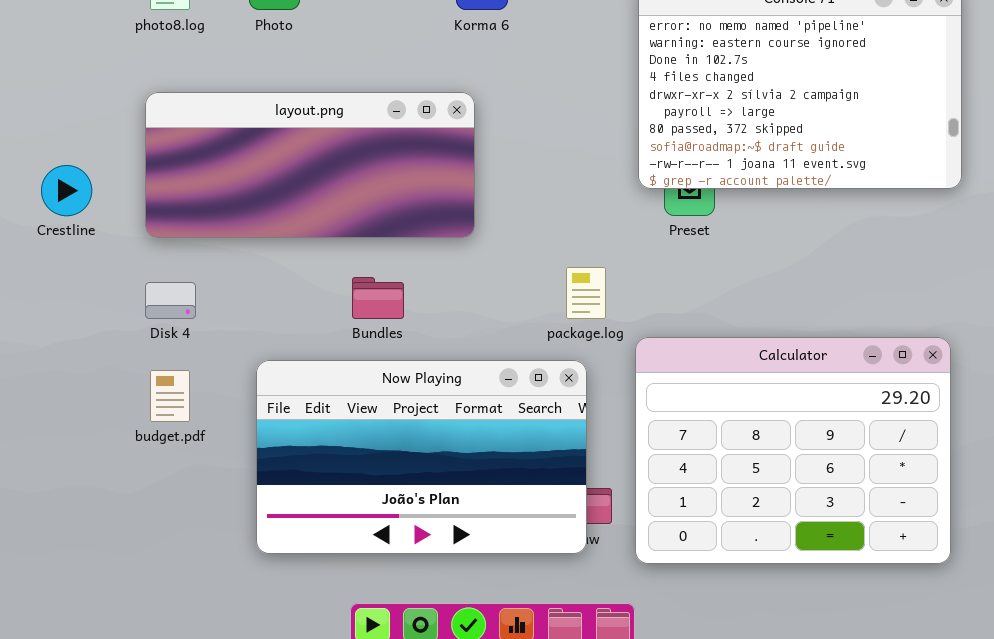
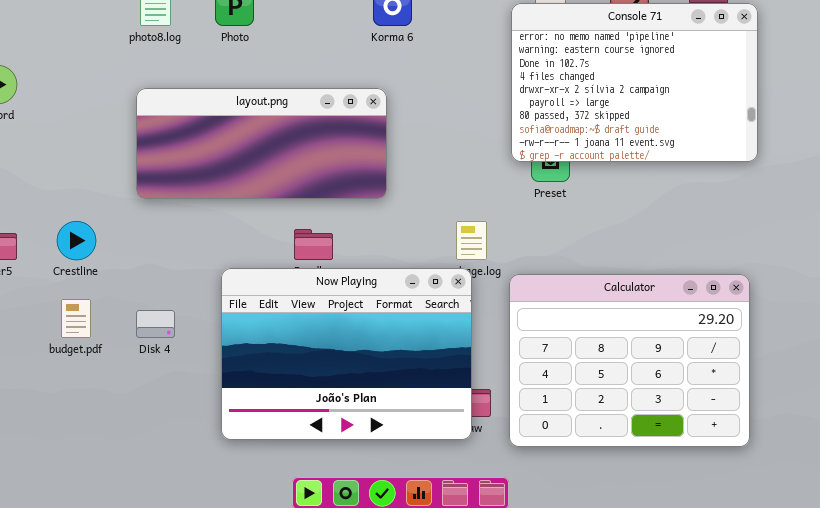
Crestline: [41,165,92,216] -> [57,221,96,260], moved
Disk 4: [145,282,196,319] -> [136,310,175,338], moved
Now Playing: [256,360,587,554] -> [221,268,472,440], resized
budget.pdf: [150,370,190,422] -> [61,299,91,338], moved

